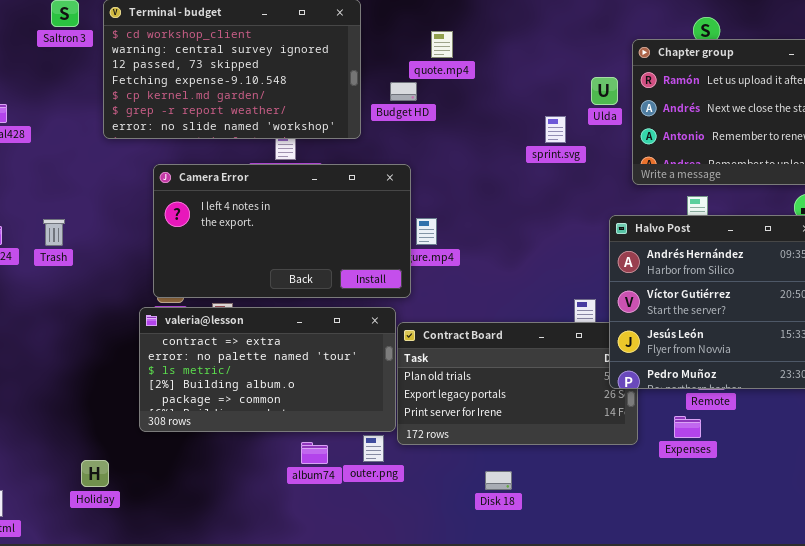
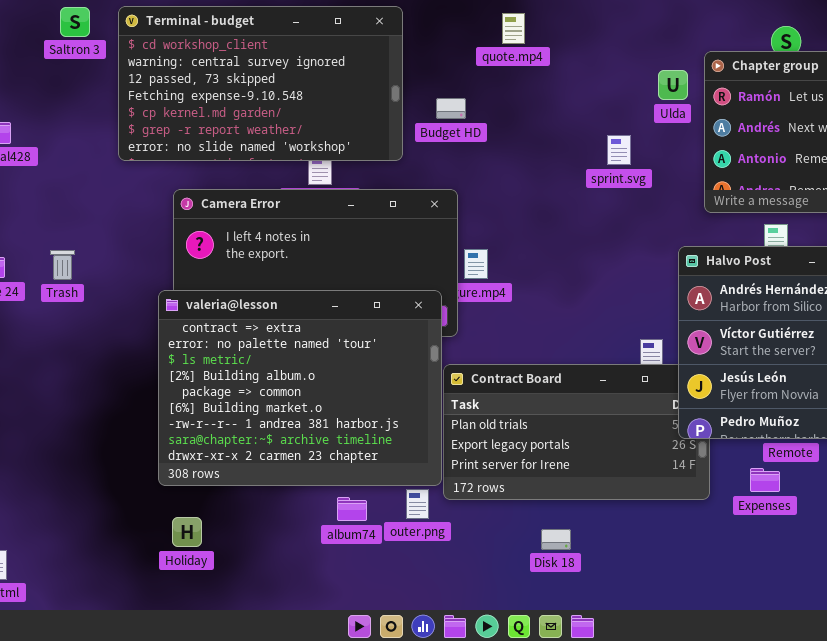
quote.mp4: [431,31,453,58] -> [502,13,525,44], moved
Ulda: [591,77,618,105] -> [658,70,688,100], moved
valeria@lesson: [139,307,396,432] -> [158,290,442,486], resized
Holiday: [81,460,109,487] -> [172,517,202,547], moved

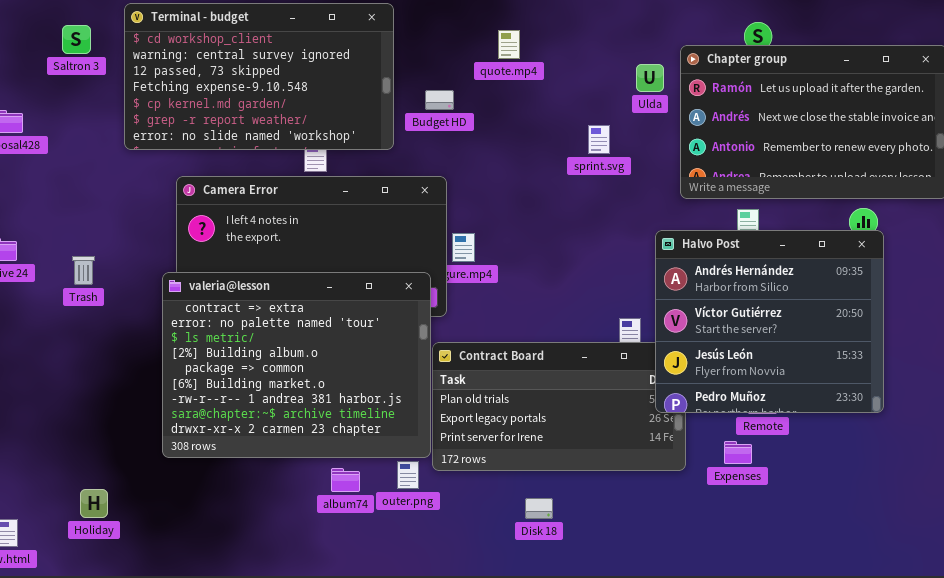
Saltron 3: [60,7,90,37] -> [62,25,91,54], moved
quote.mp4: [502,13,525,44] -> [498,30,520,59], moved
Trash: [50,250,75,280] -> [72,256,95,285], moved
Holiday: [172,517,202,547] -> [80,489,108,518], moved

